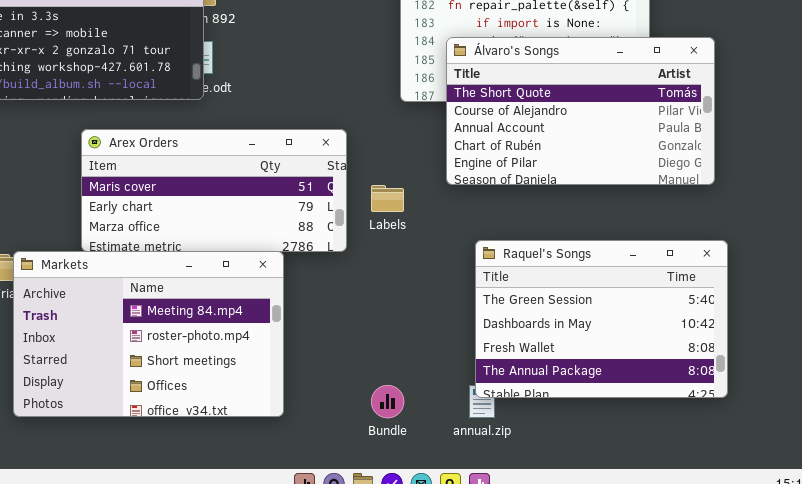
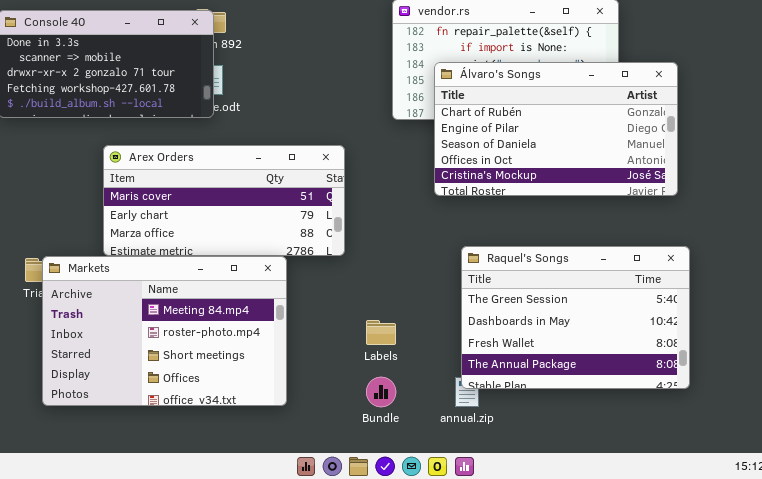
Álvaro's Songs: [446,37,715,185] -> [434,62,678,196], scrolled down 3 rows
Labels: [371,185,404,212] -> [366,320,396,345], moved

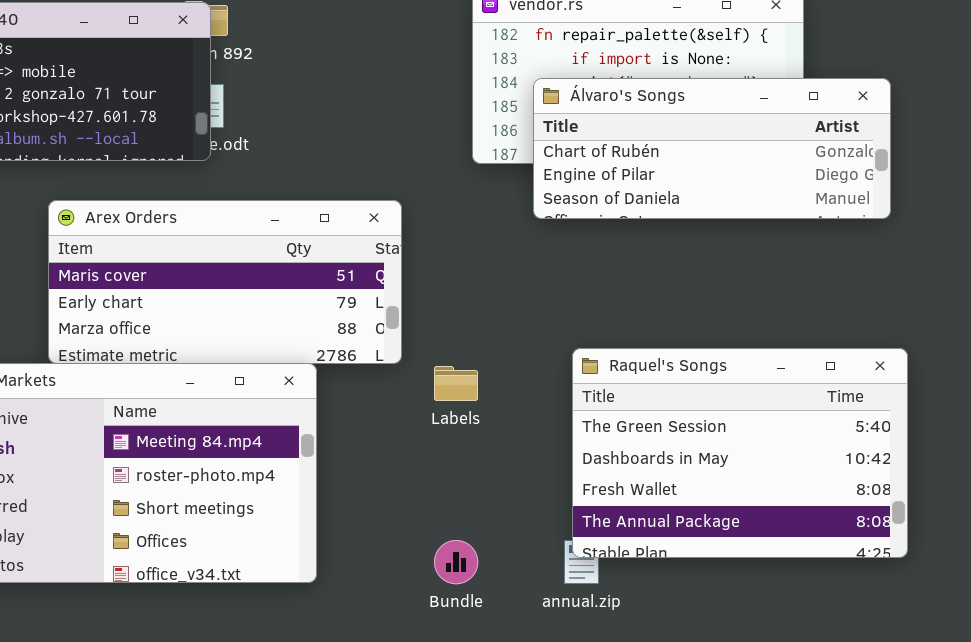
Álvaro's Songs: [434,62,678,196] -> [533,78,891,219], resized
Labels: [366,320,396,345] -> [434,366,478,401], moved

